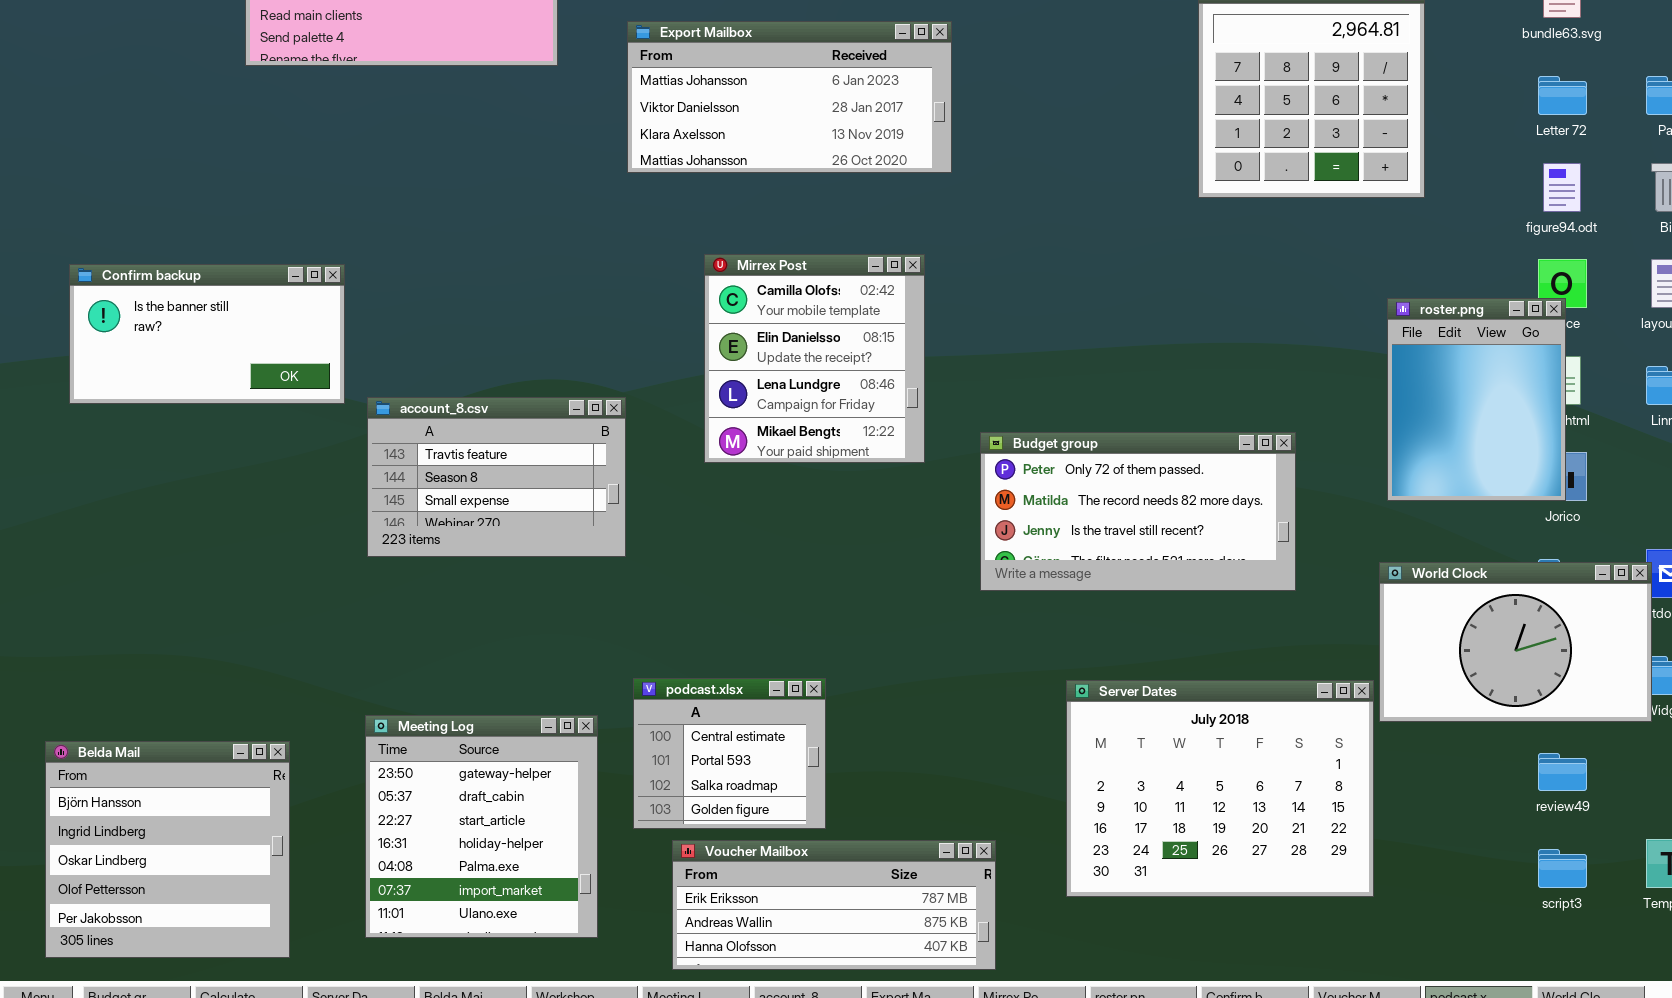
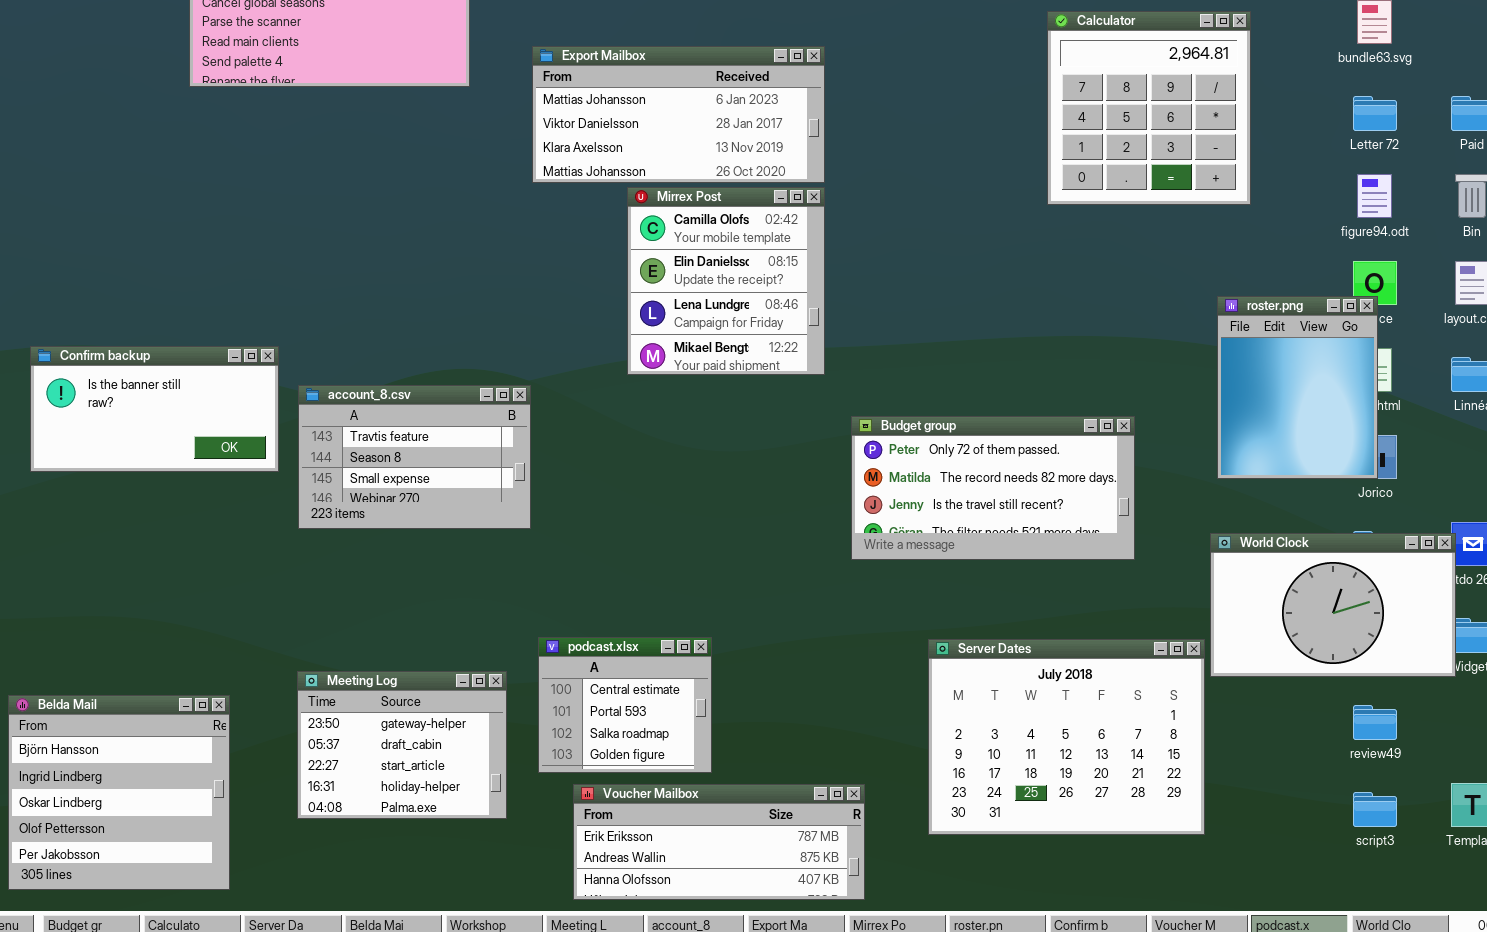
Mirrex Post: [704,254,925,463] -> [627,187,825,375], moved
Confirm backup: [69,264,345,404] -> [30,346,279,472], moved
Meeting Log: [365,715,598,938] -> [297,671,507,819], resized

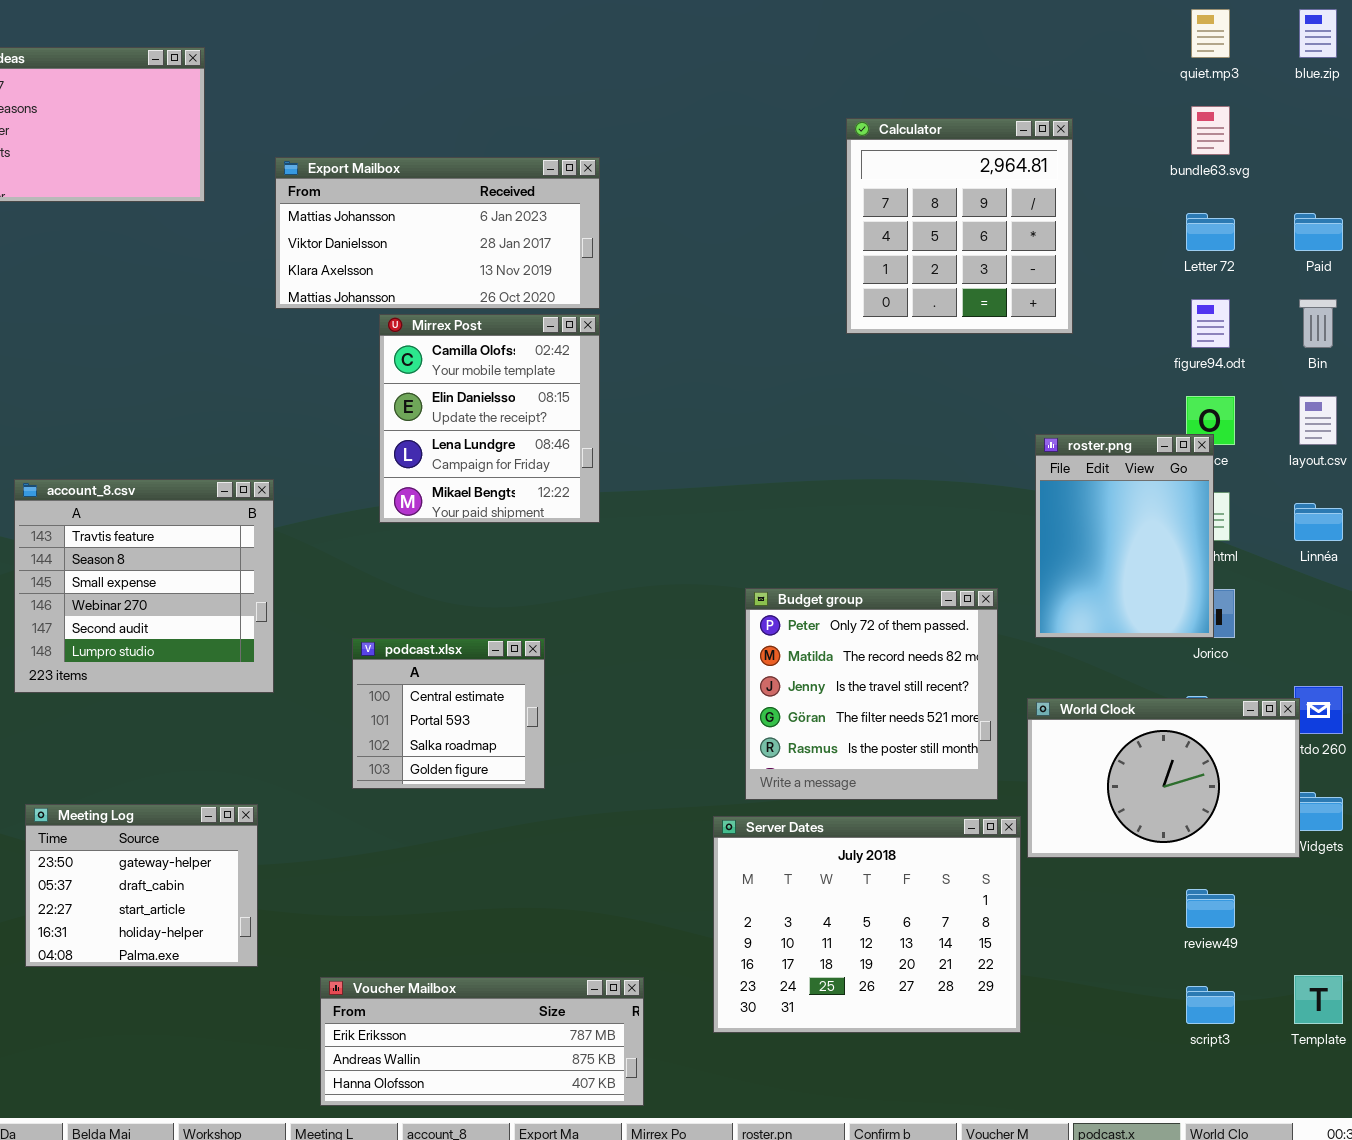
account_8.csv: [298,385,531,529] -> [14,479,274,693], resized
Budget group: [851,416,1135,560] -> [745,588,998,800], moved, resized
podcast.xlsx: [538,637,712,773] -> [352,638,545,789], moved
Meeting Log: [297,671,507,819] -> [25,804,258,967], moved

